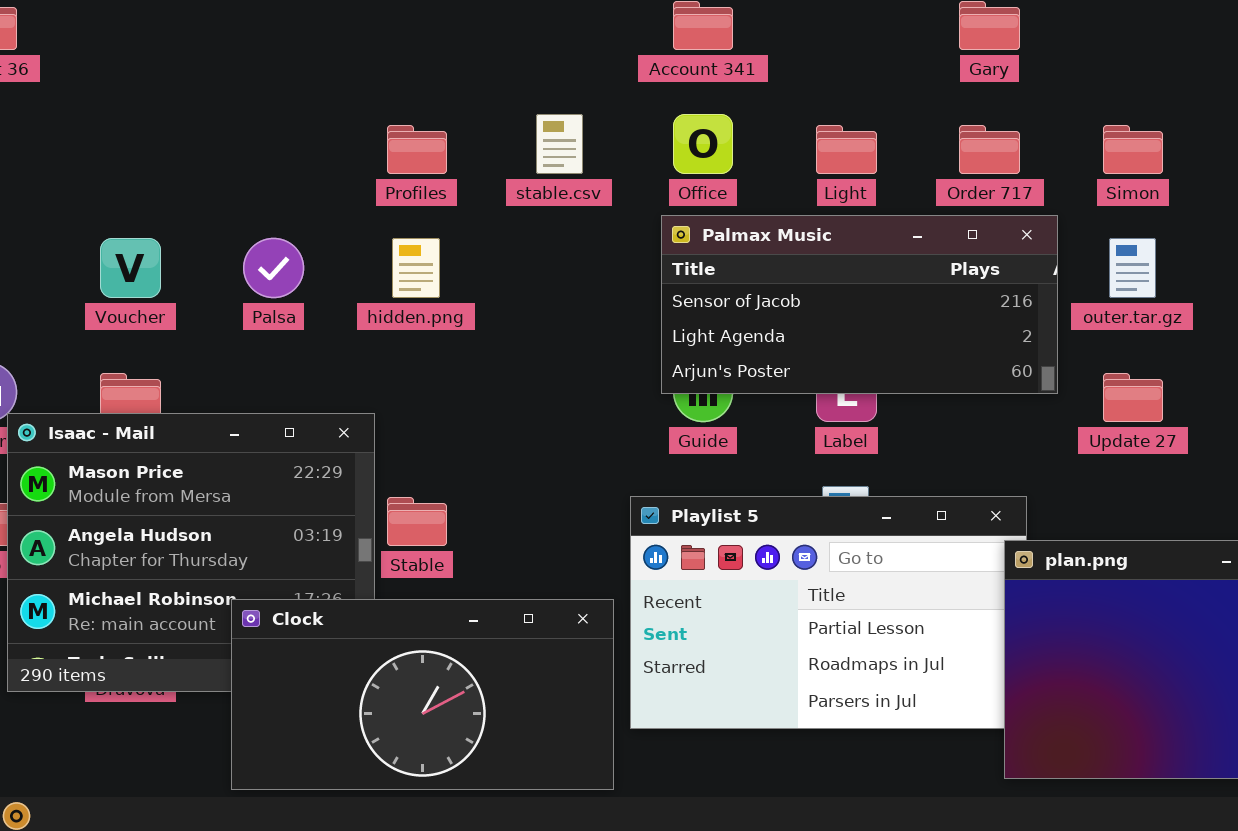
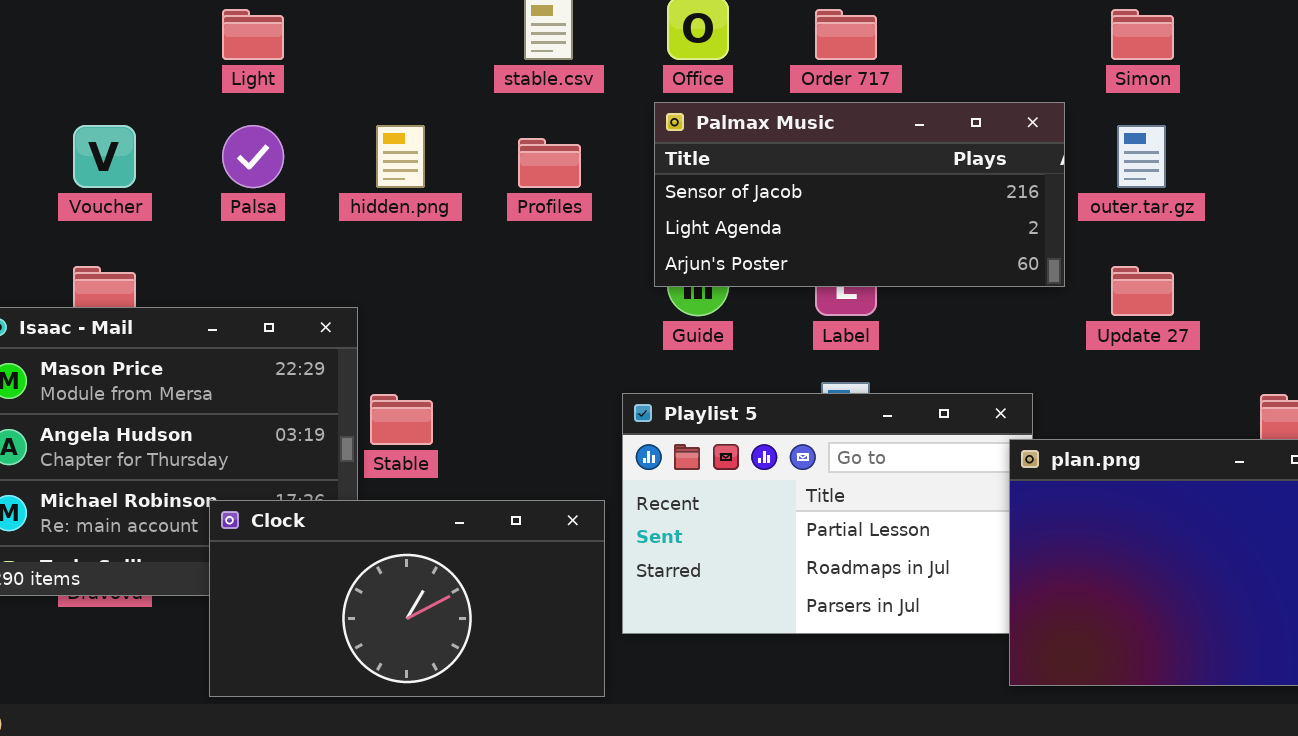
Profiles: [387,125,447,174] -> [518,138,581,188], moved
Light: [816,125,877,174] -> [222,9,284,60], moved
Order 717: [959,125,1020,174] -> [815,9,877,60], moved

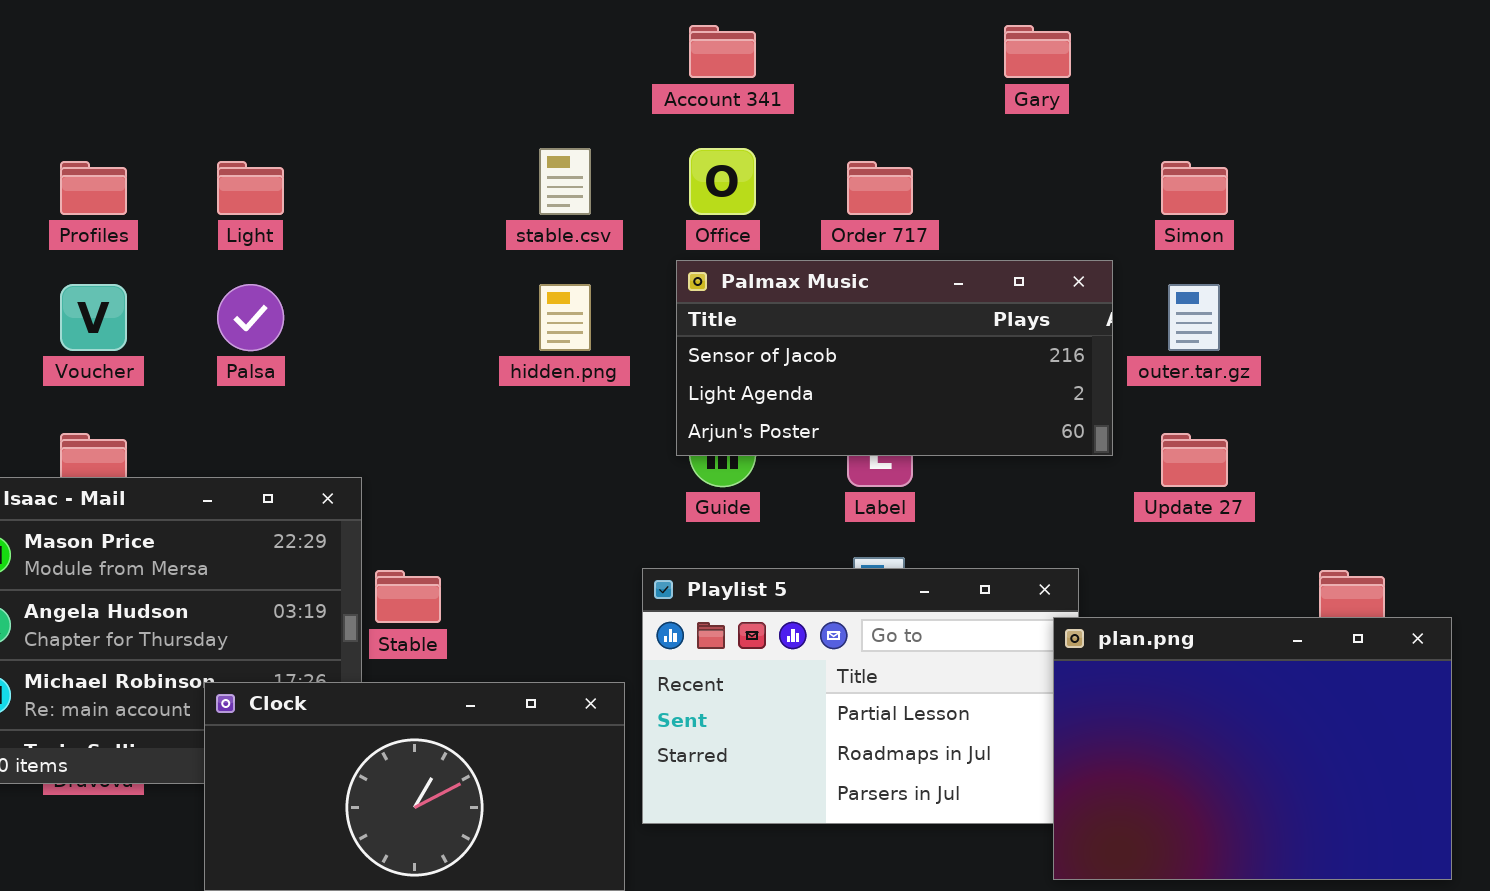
hidden.png: [376,125,425,188] -> [539,284,591,351], moved
Profiles: [518,138,581,188] -> [60,161,127,215], moved

